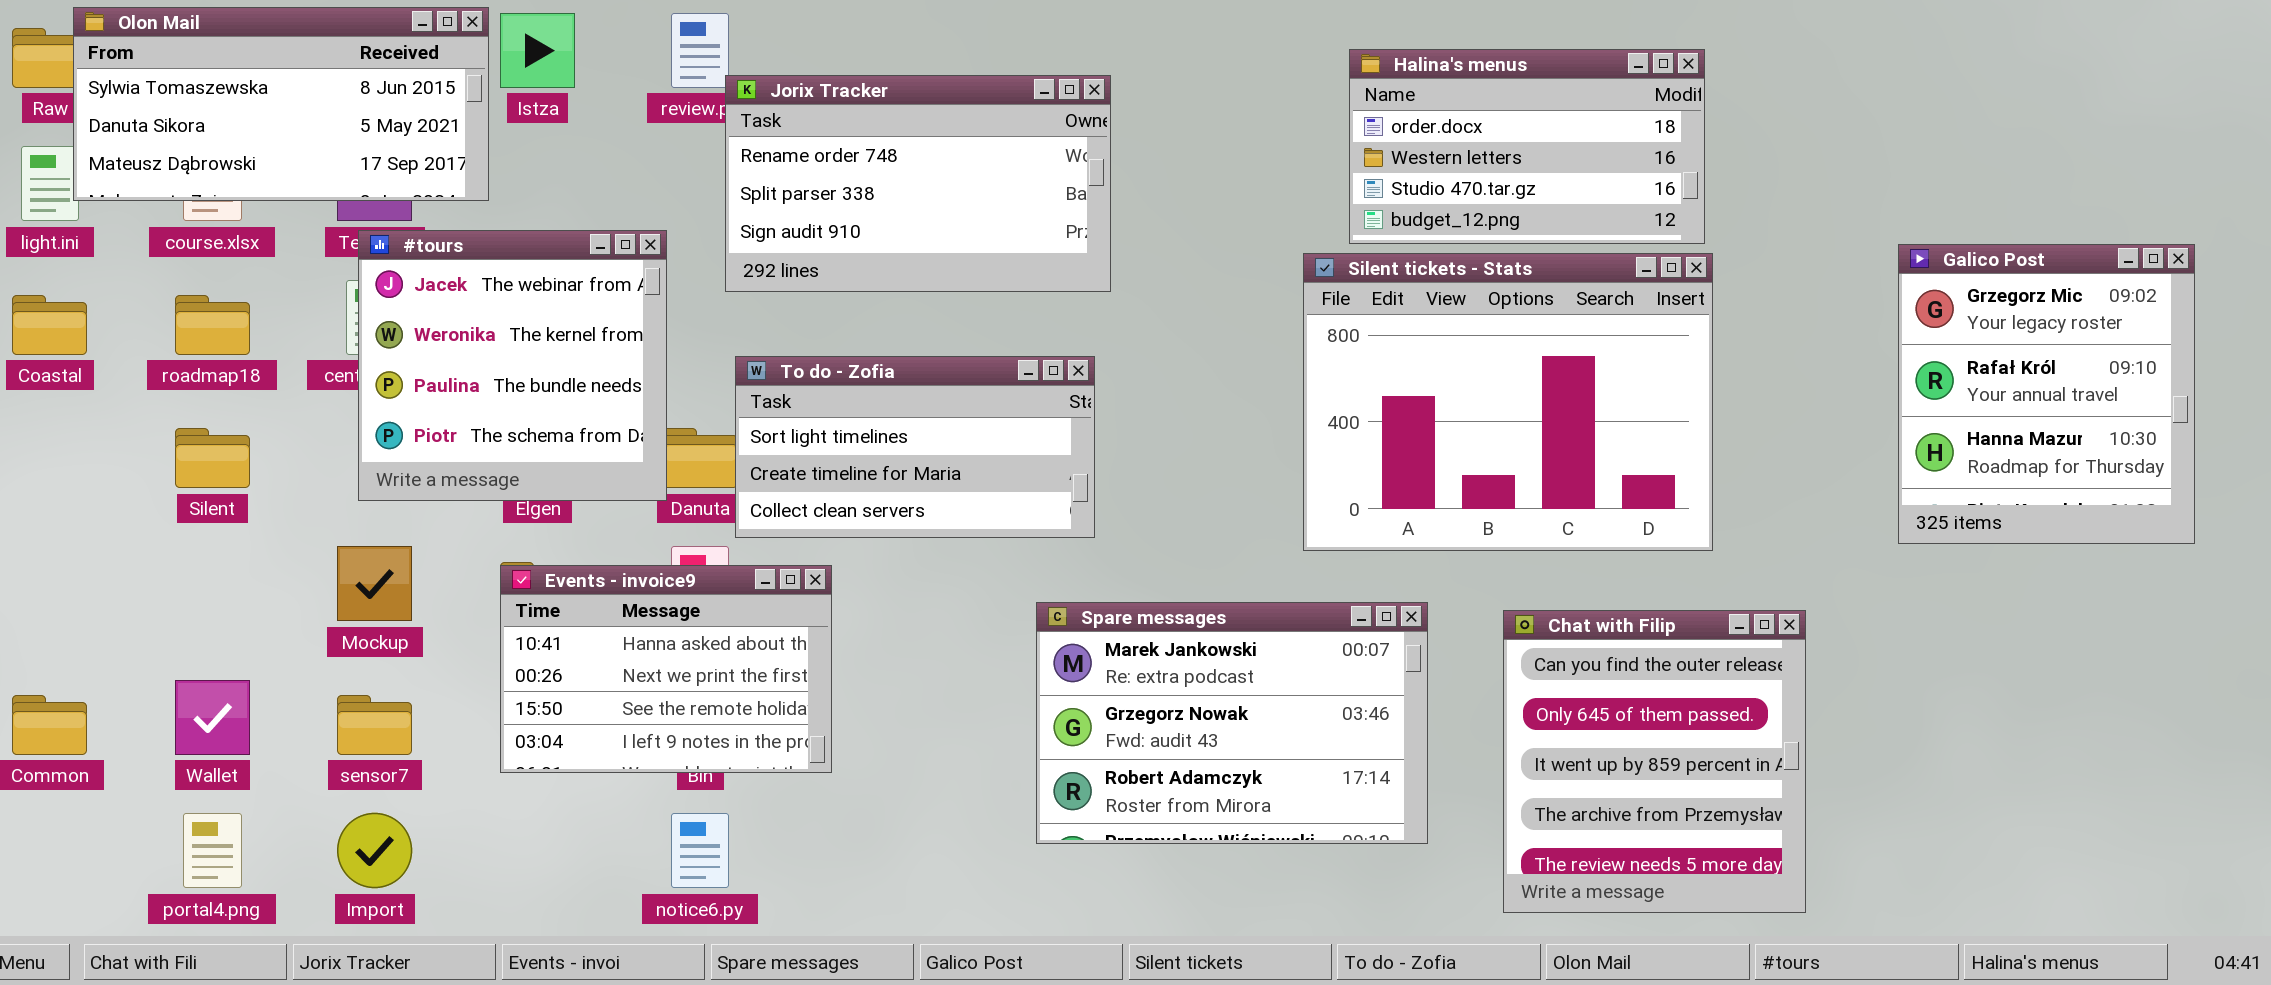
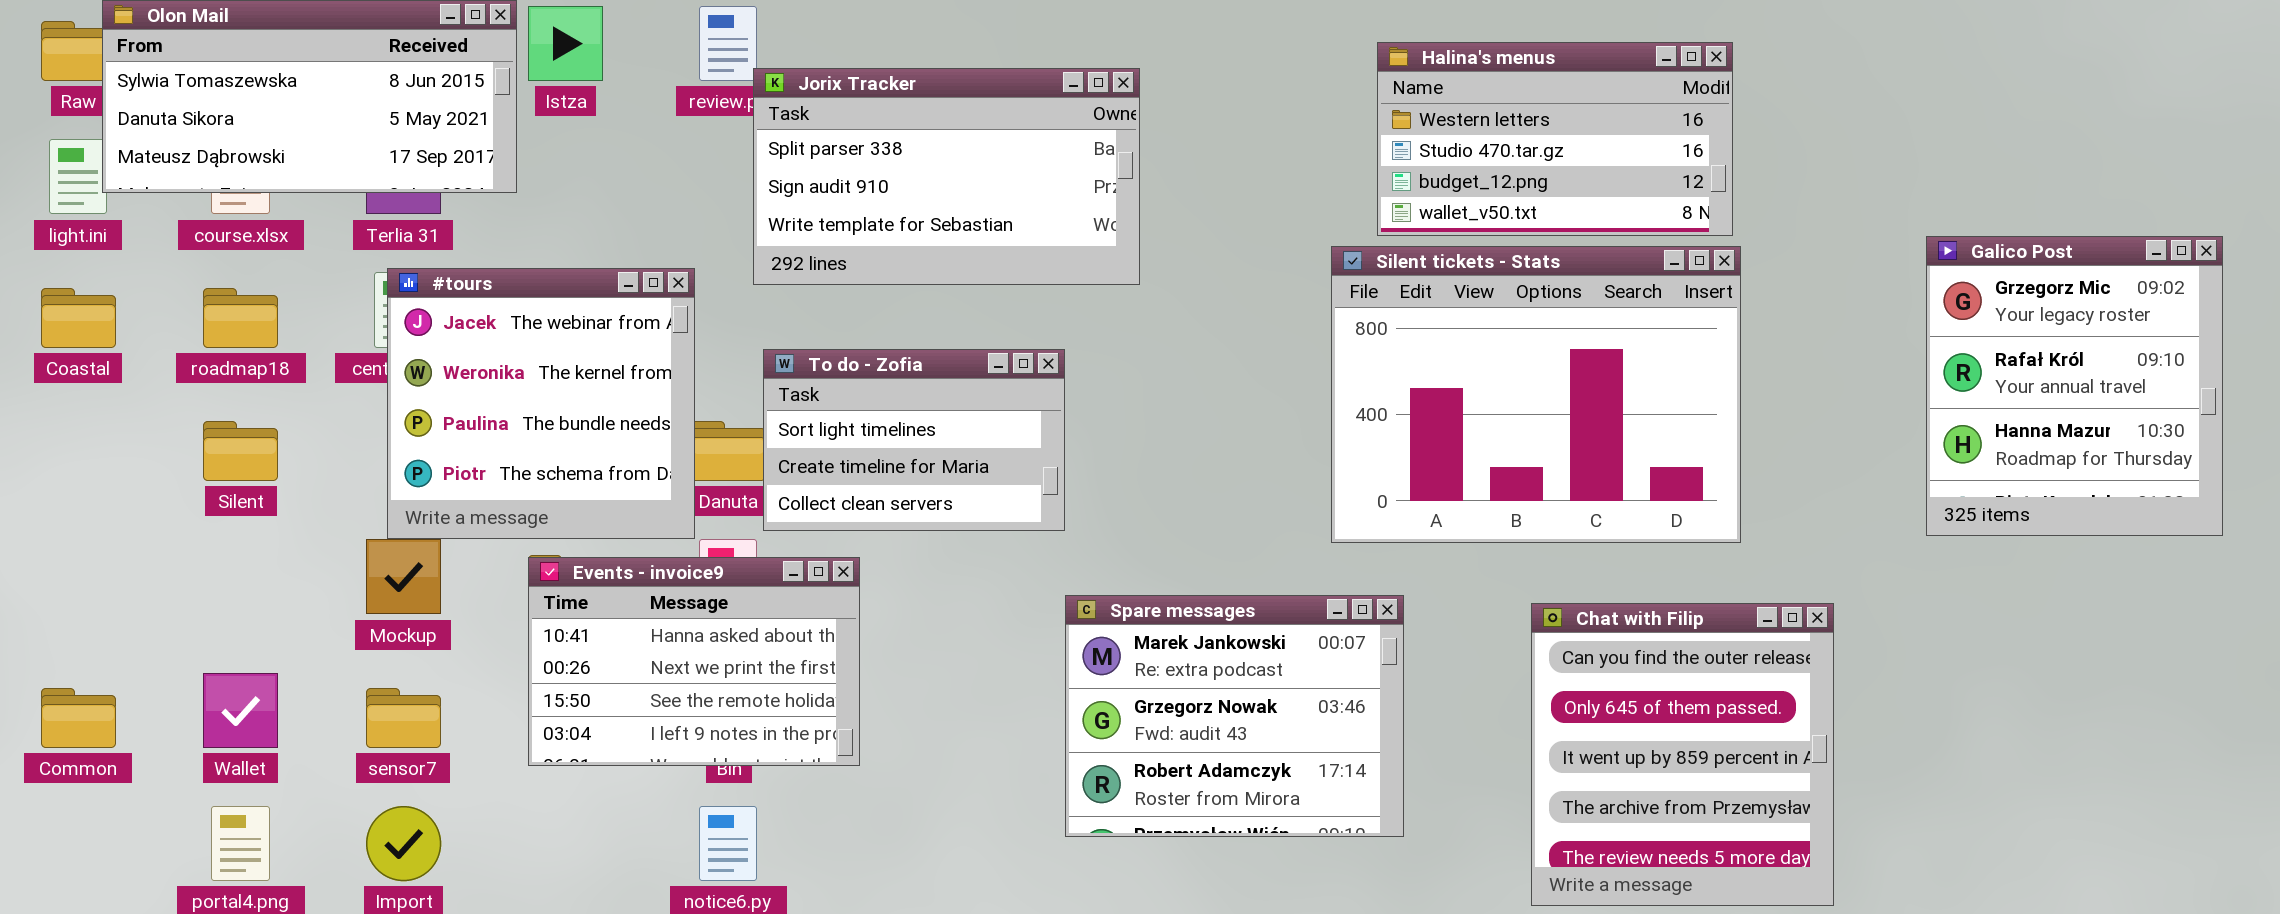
Halina's menus: [1349,49,1705,244] -> [1377,42,1733,236], scrolled down 1 row
Jorix Tracker: [725,75,1111,292] -> [753,68,1140,285], scrolled down 1 row
#tours: [358,230,667,501] -> [387,268,695,539], moved
To do - Zofia: [735,356,1095,538] -> [763,349,1065,531], resized
Spare messages: [1036,602,1428,844] -> [1065,595,1404,837], resized

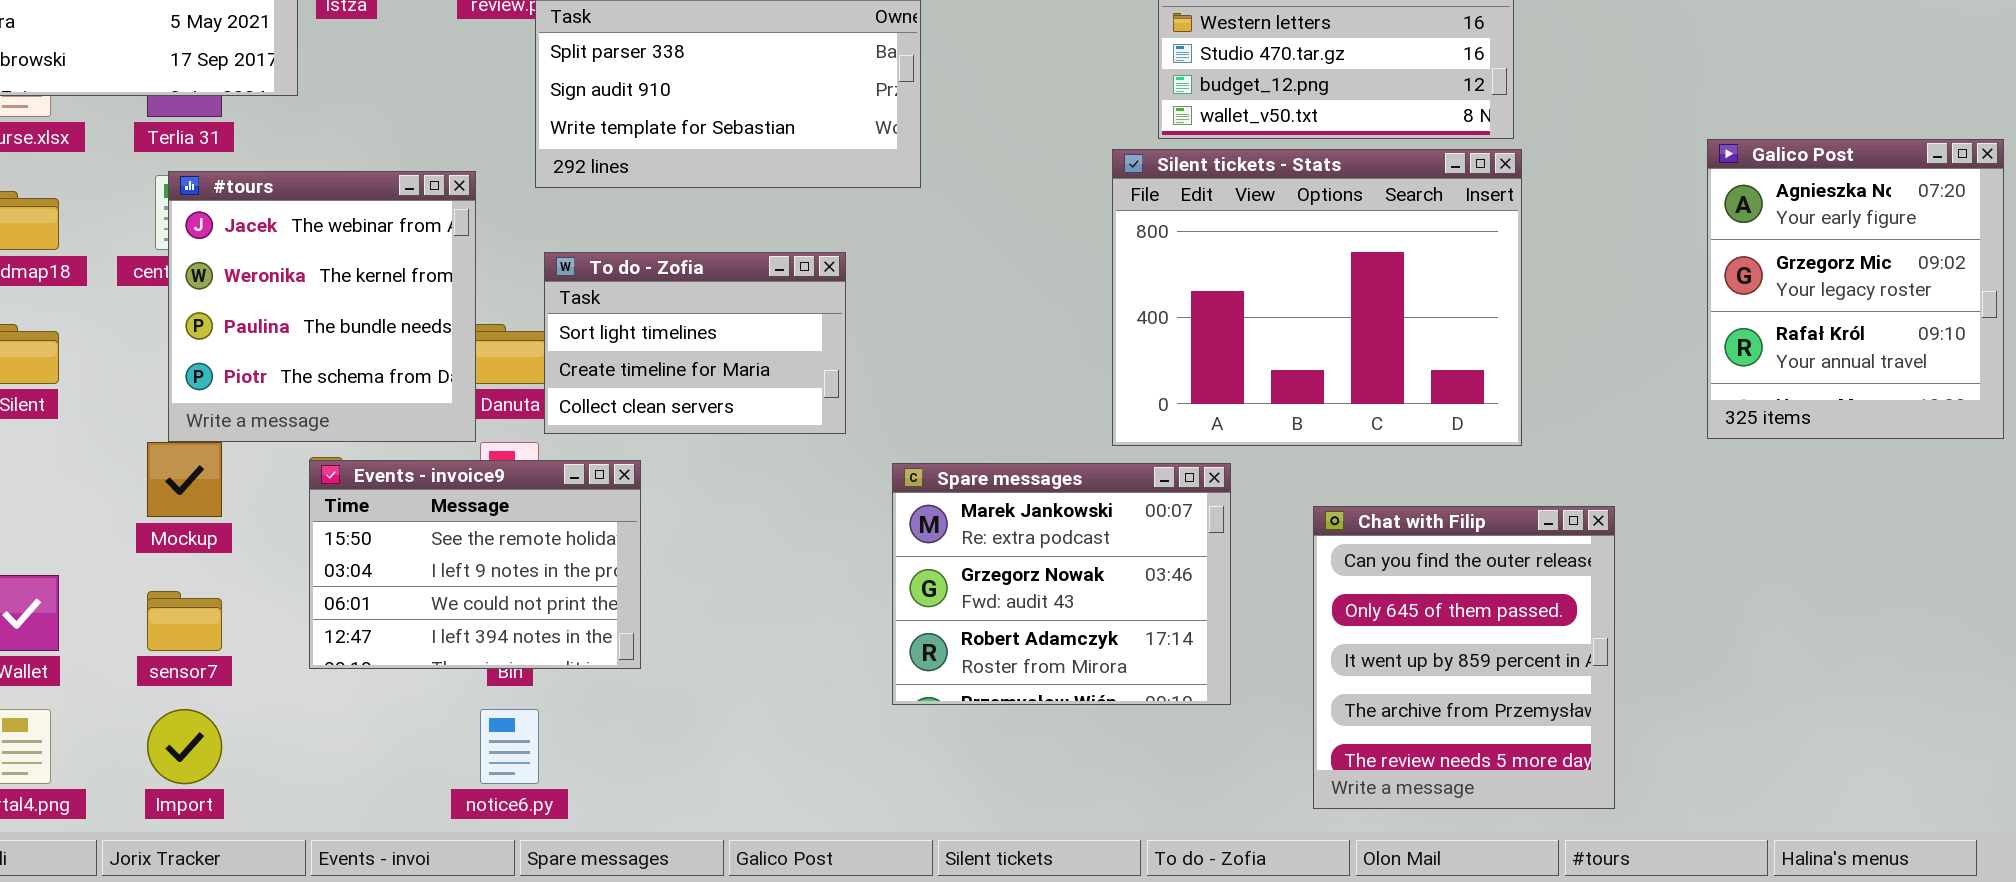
Galico Post: [1926,236,2223,536] -> [1707,139,2004,439], scrolled up 1 row
Events - invoice9: [528,557,860,766] -> [309,460,641,669], scrolled down 2 rows
Spare messages: [1065,595,1404,837] -> [892,463,1231,705], moved

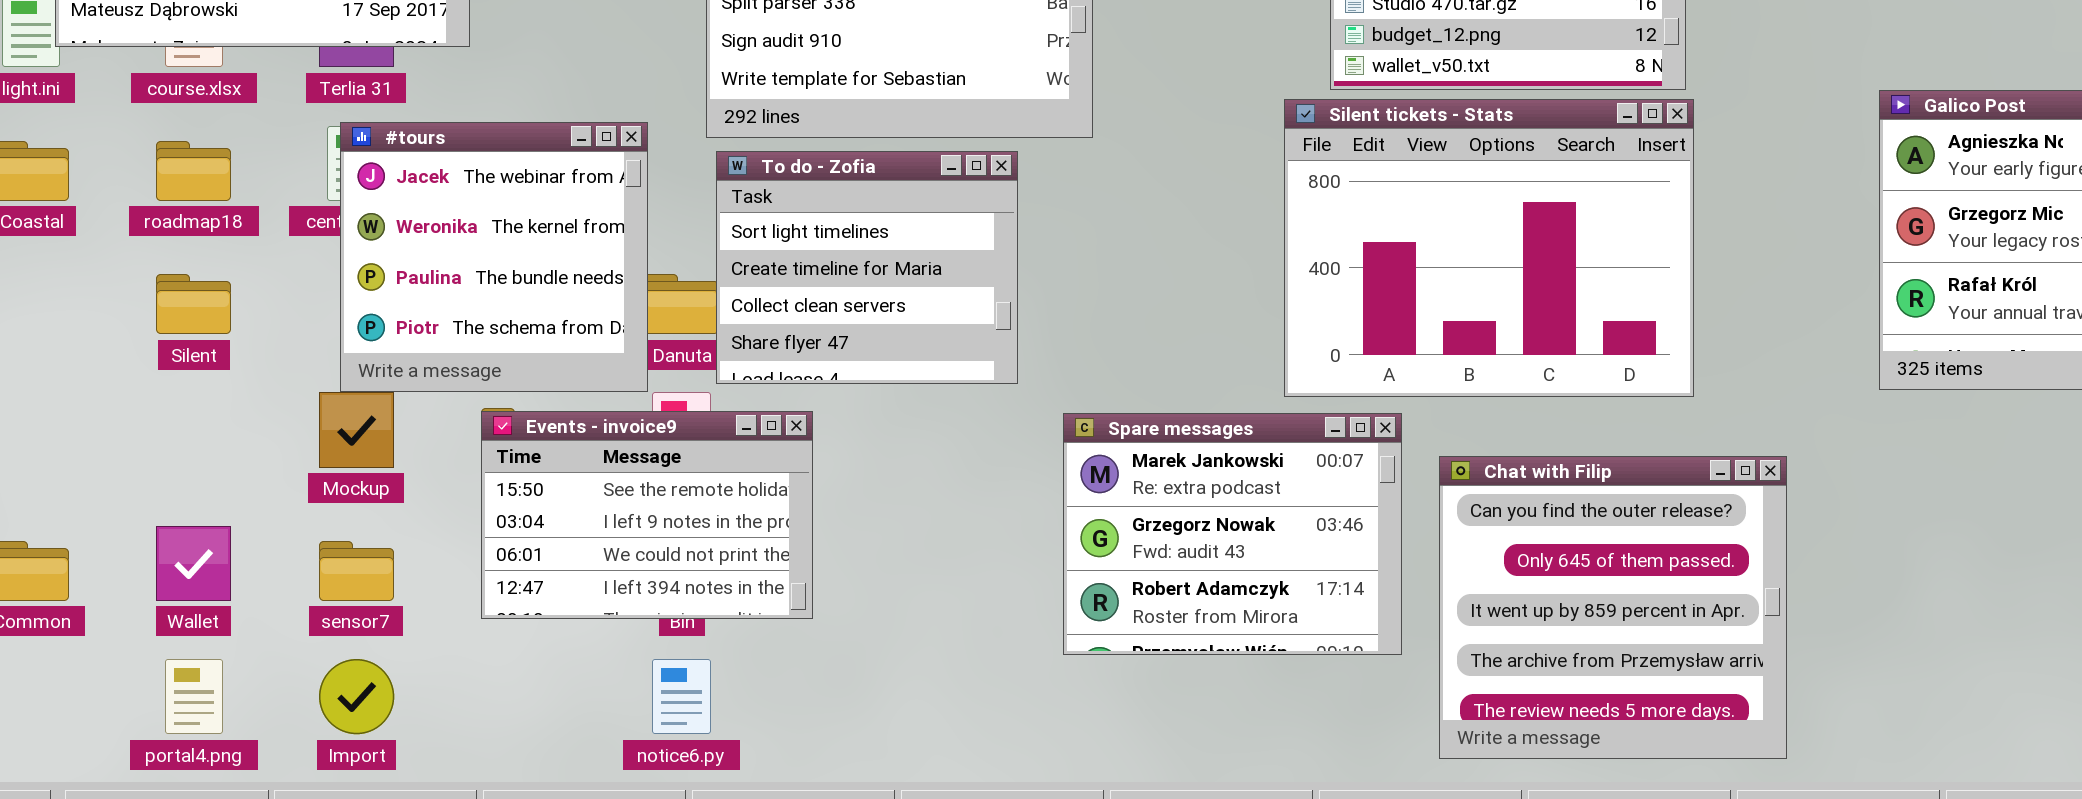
To do - Zofia: [544,252,846,434] -> [716,151,1018,384], resized
Chat with Filip: [1313,506,1615,809] -> [1439,456,1787,759], resized

